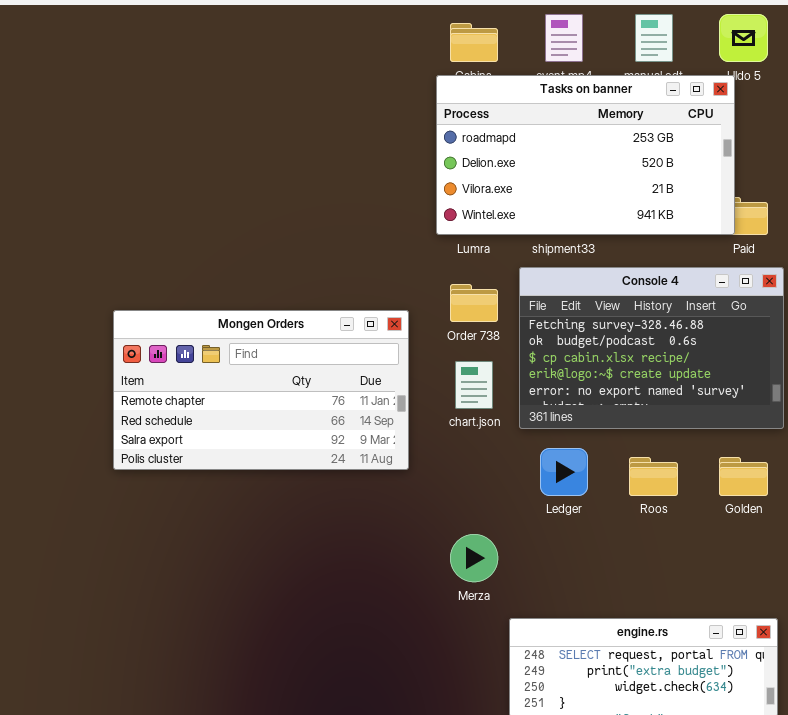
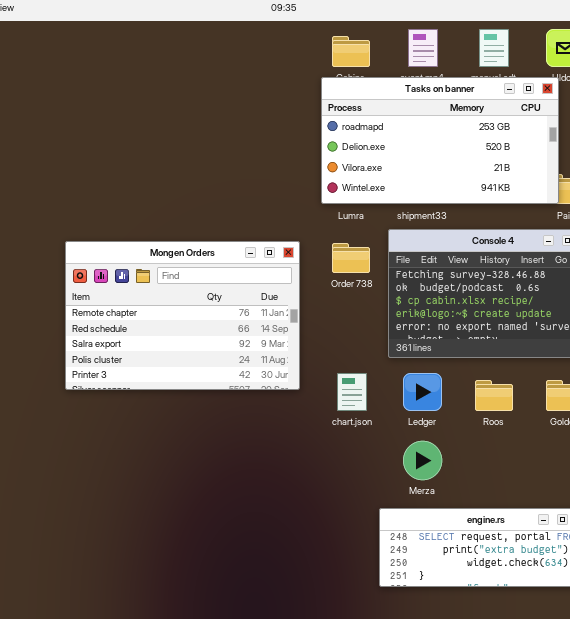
Mongen Orders: [113,310,409,470] -> [65,241,300,390], resized
chart.json: [455,361,493,409] -> [337,373,367,411], moved
Merza: [450,534,498,582] -> [403,441,442,480], moved

